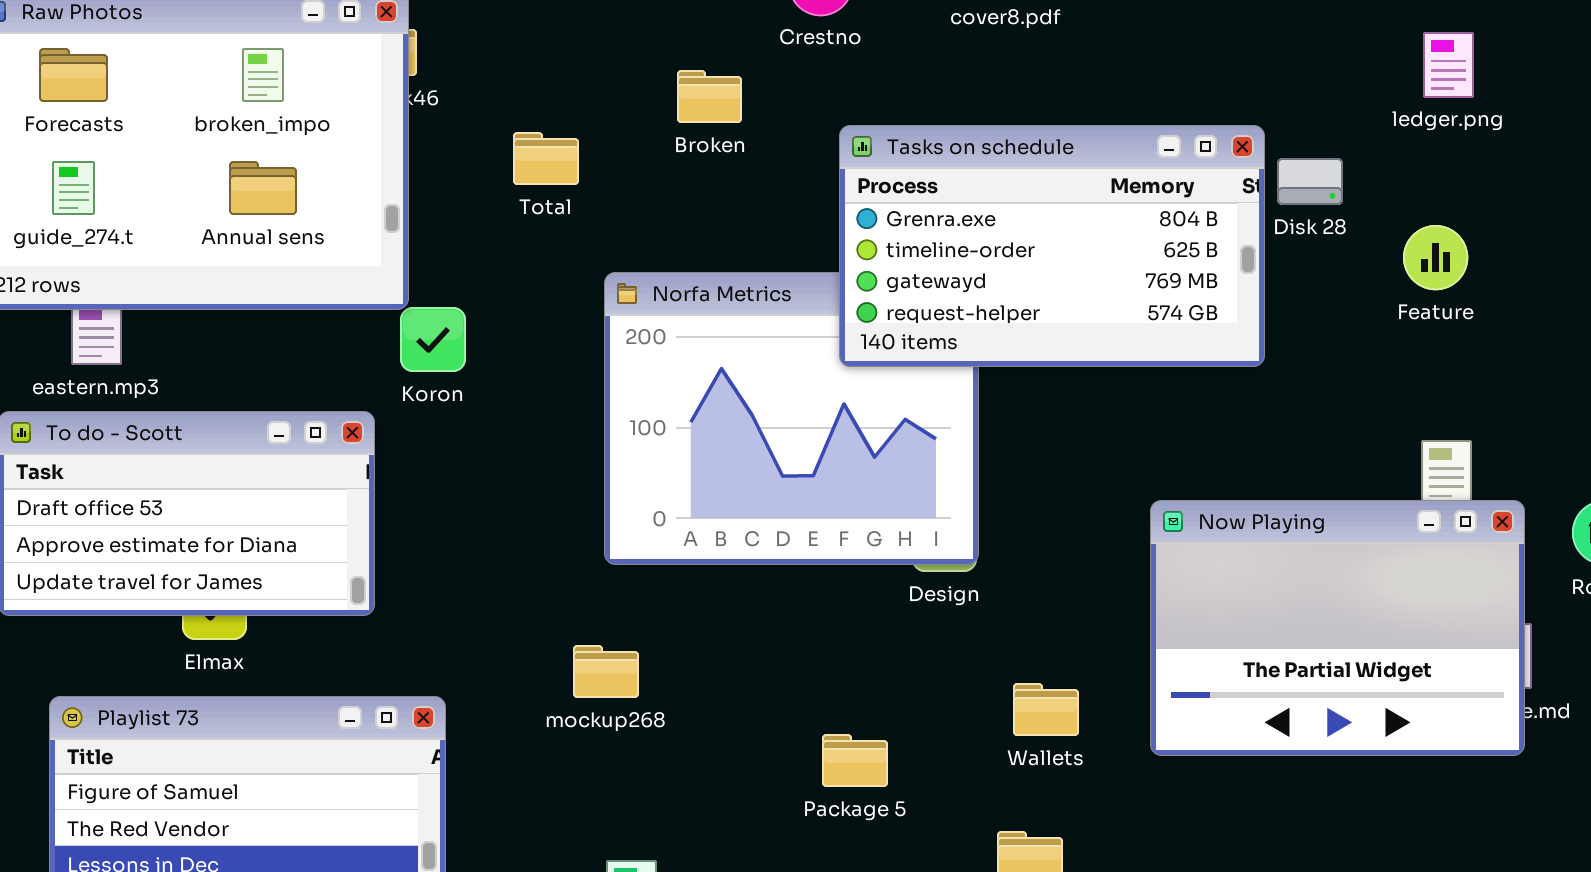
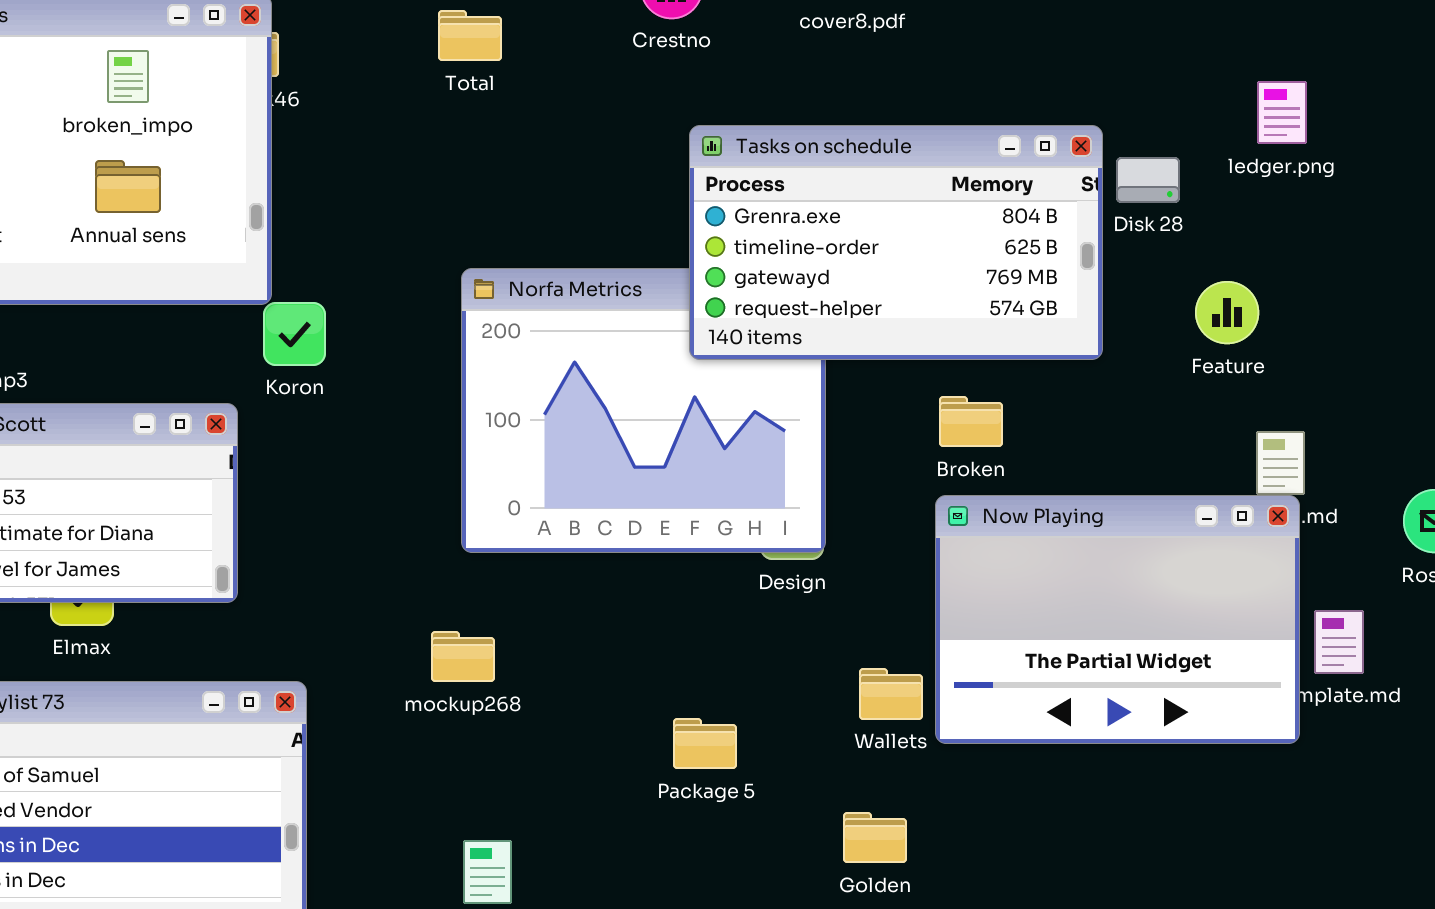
ledger.png: [1423,32,1474,98] -> [1257,81,1307,144], moved
Broken: [677,70,742,123] -> [939,396,1003,447], moved
Total: [513,132,579,185] -> [438,10,502,61], moved
Feature: [1403,225,1468,290] -> [1195,281,1259,344], moved
Now Playing: [1150,500,1525,756] -> [935,495,1300,744], moved

